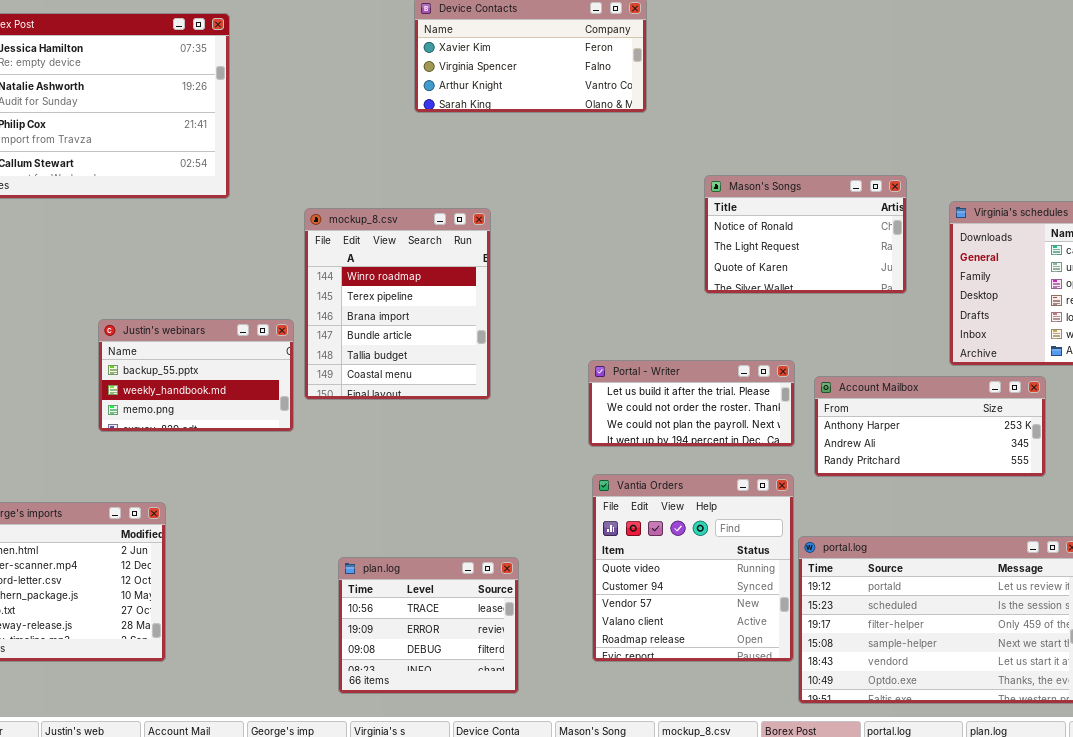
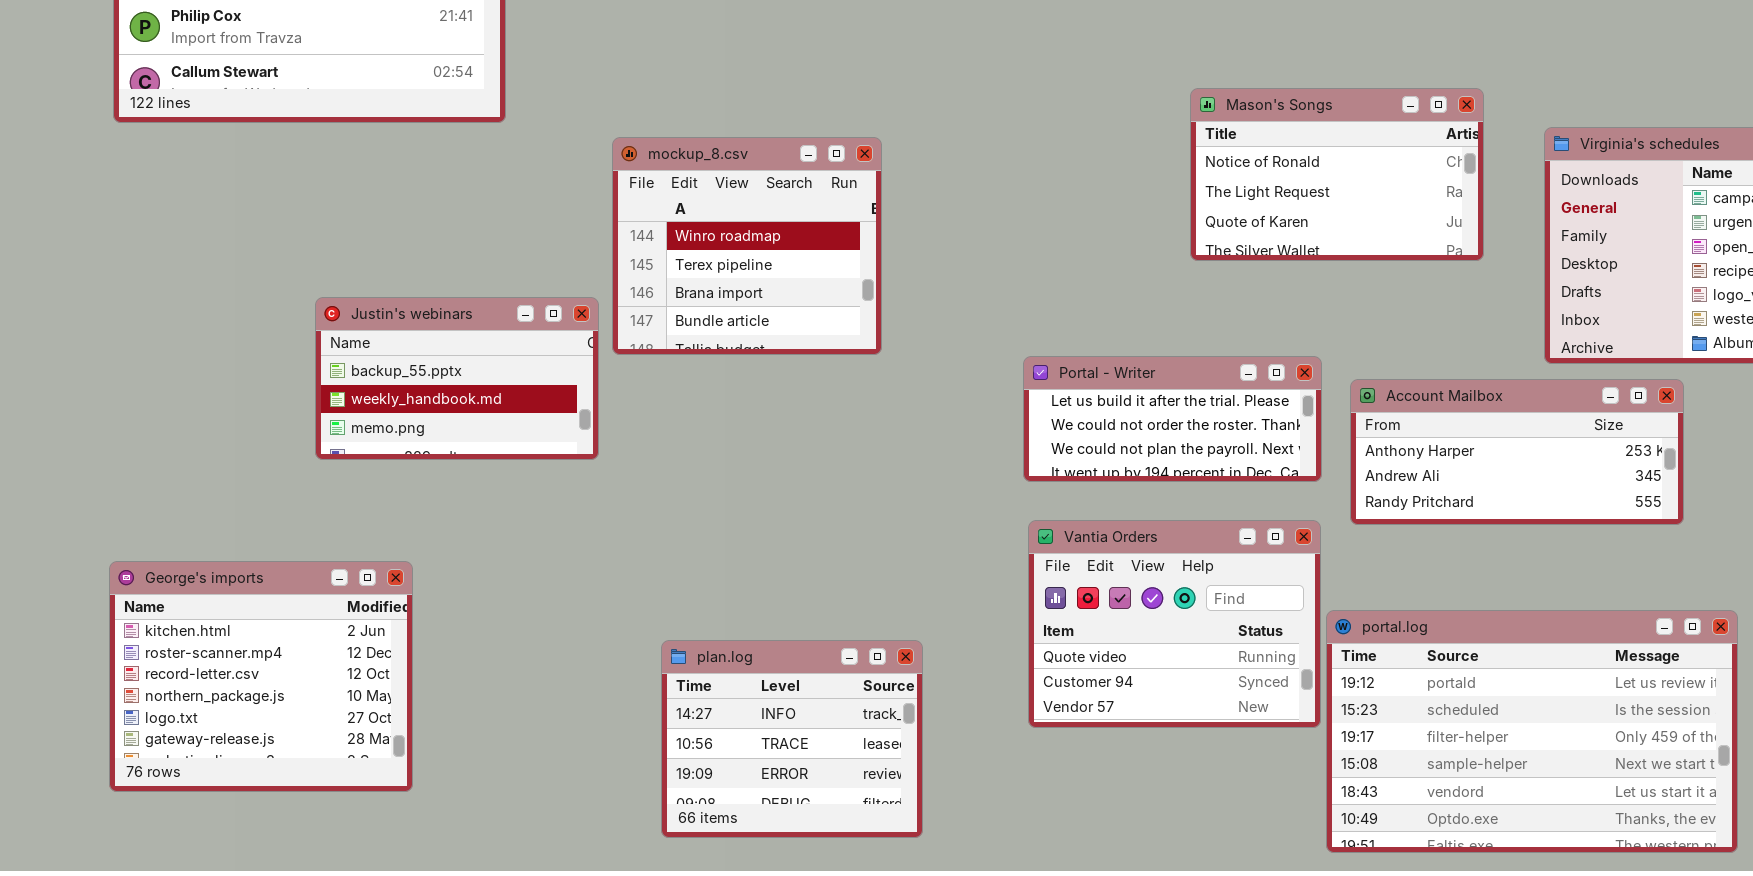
mockup_8.csv: [304,208,491,400] -> [612,137,882,355], resized
Vantia Orders: [592,474,794,662] -> [1028,520,1321,728], resized
plan.log: [338,557,519,694] -> [661,640,923,838], scrolled up 1 row

